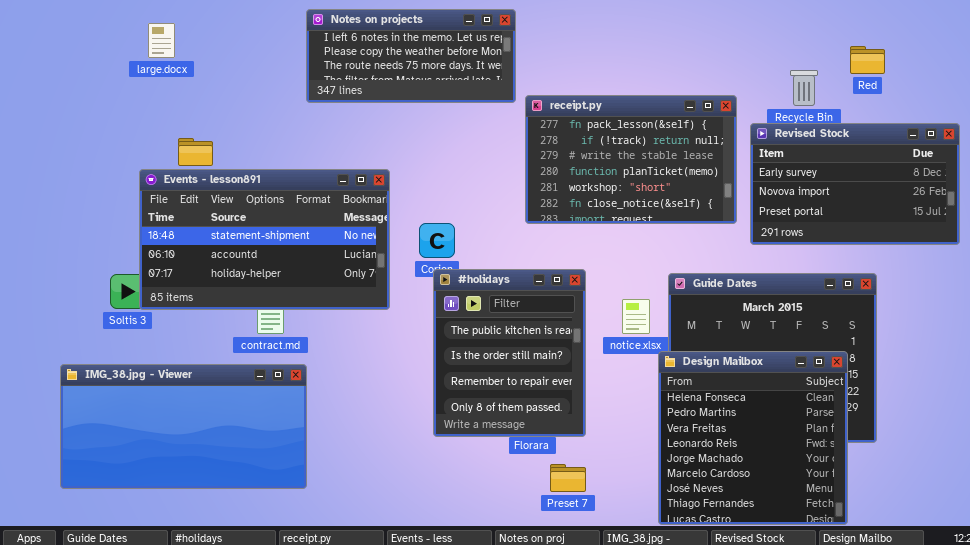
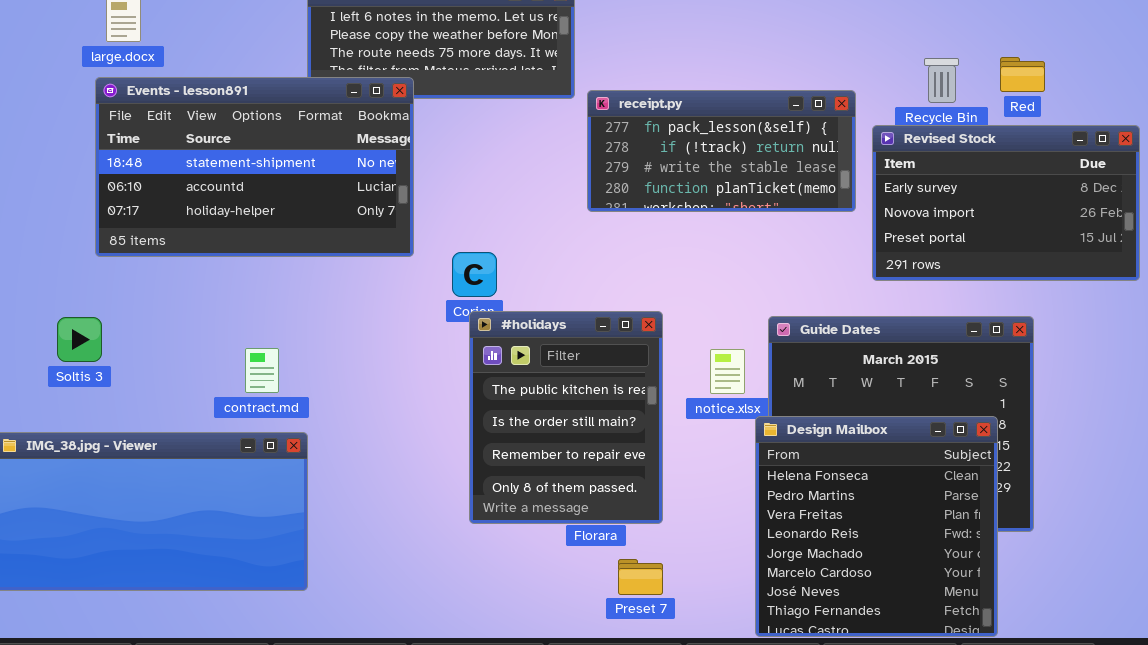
Red: [850,46,885,74] -> [1000,57,1045,92], moved
receipt.py: [525,95,737,224] -> [587,90,856,212], resized
Events - lesson891: [139,169,390,310] -> [95,77,414,257], moved

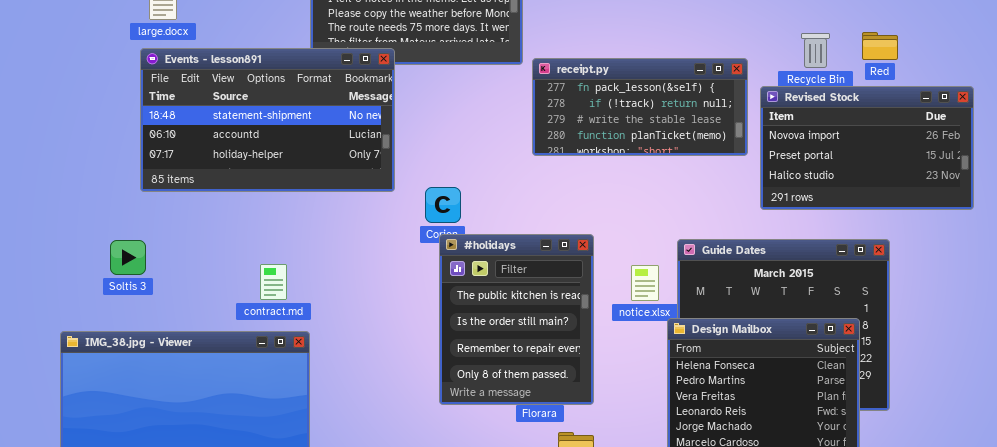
Revised Stock: [872,125,1140,281] -> [760,86,974,210], scrolled down 1 row

